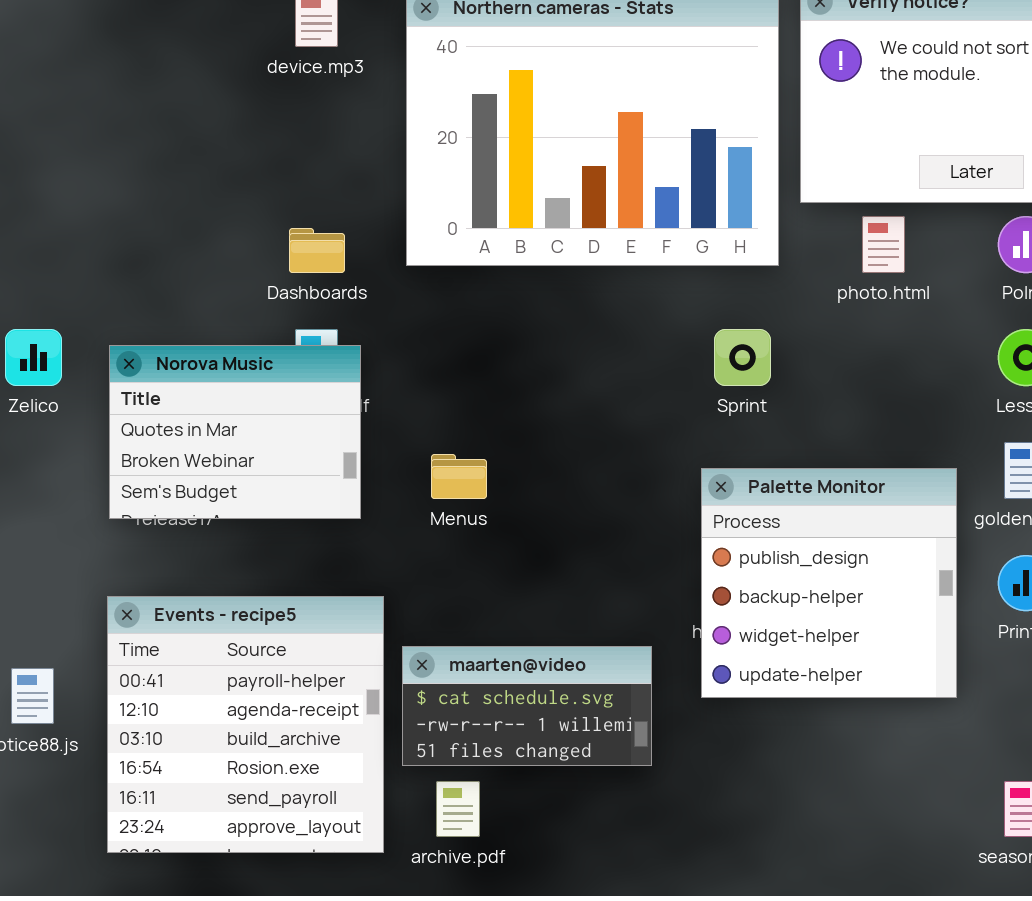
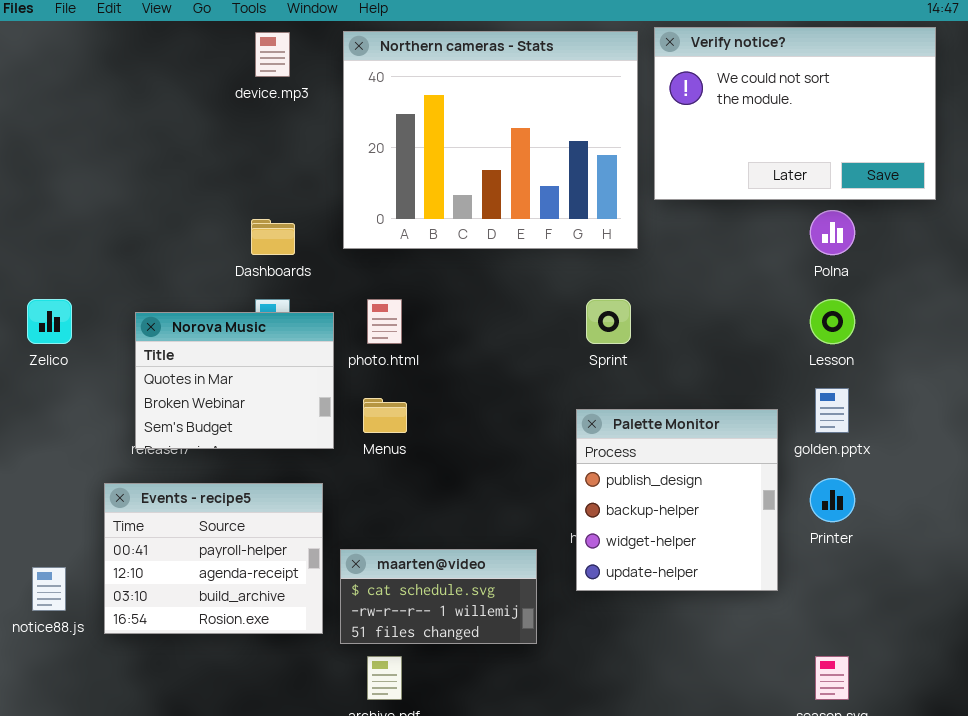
photo.html: [862,216,905,273] -> [367,299,402,344], moved
Norova Music: [109,345,361,519] -> [135,312,334,449], moved
Events - recipe5: [107,596,384,853] -> [104,483,323,634], moved, resized

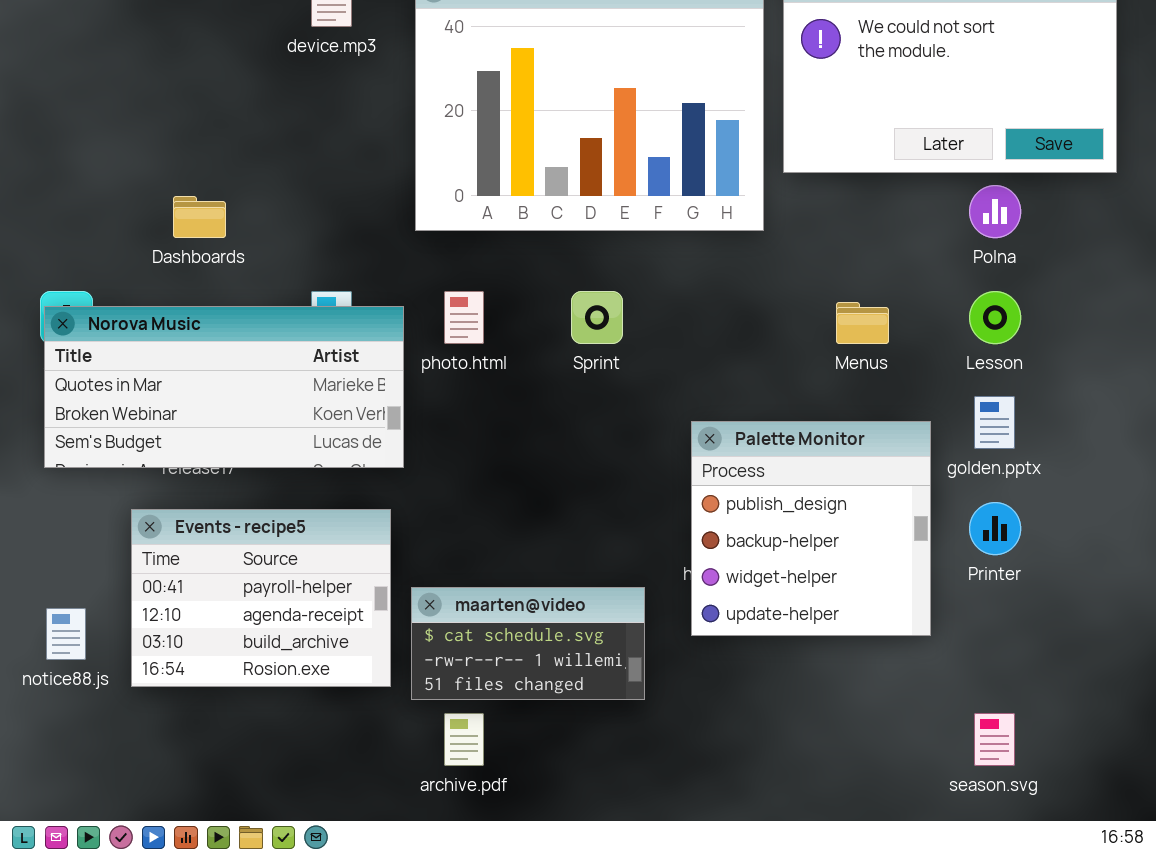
Dashboards: [251,219,295,255] -> [173,196,226,238], moved
Sprint: [586,299,631,344] -> [571,291,623,344], moved
Norova Music: [135,312,334,449] -> [44,306,404,468], resized
Menus: [363,398,407,433] -> [836,302,889,344], moved

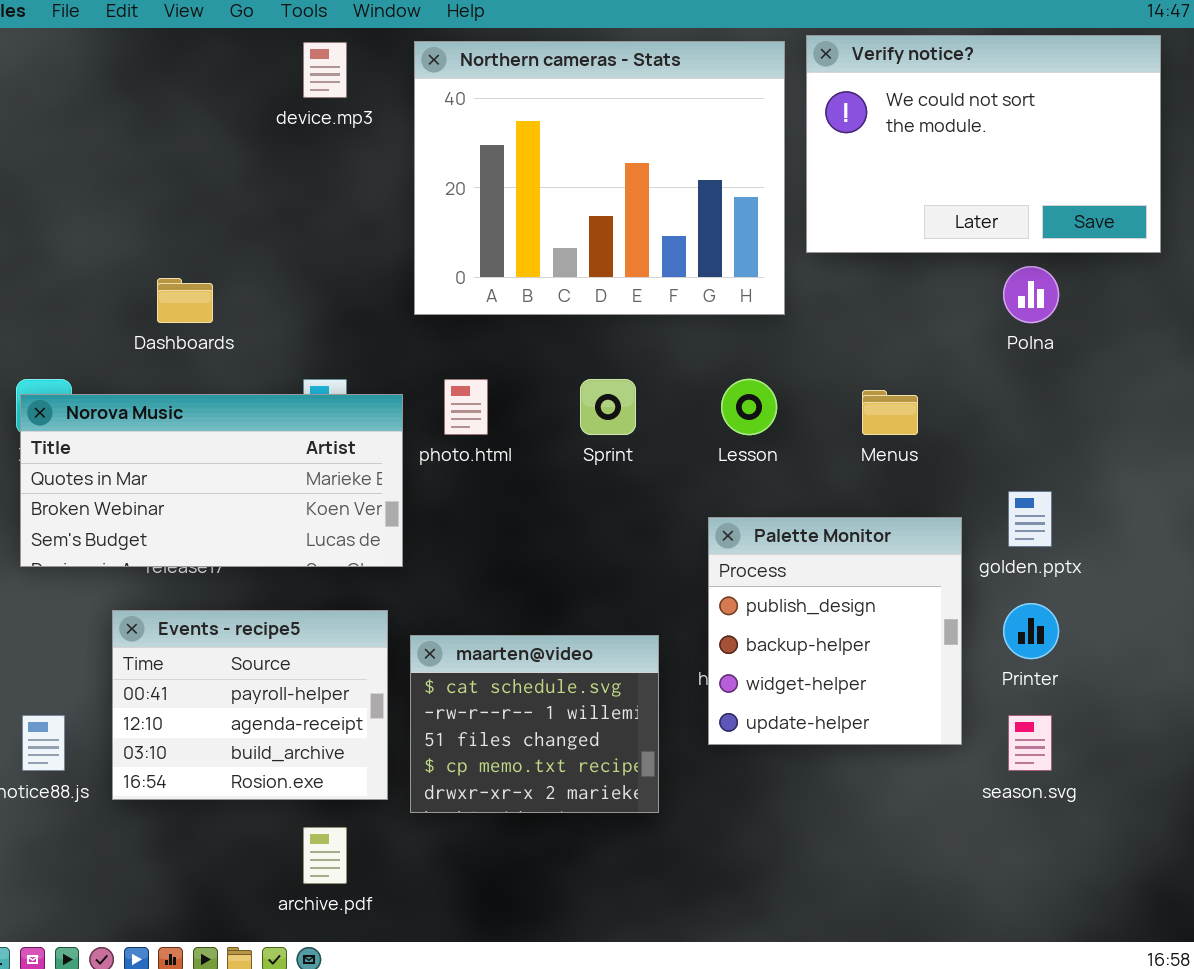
Lesson: [969,291,1021,344] -> [721,379,777,435], moved
maarten@video: [411,587,645,700] -> [410,635,659,813], resized
archive.pdf: [444,713,484,766] -> [303,827,347,884], moved
season.svg: [974,713,1015,766] -> [1008,715,1052,771], moved

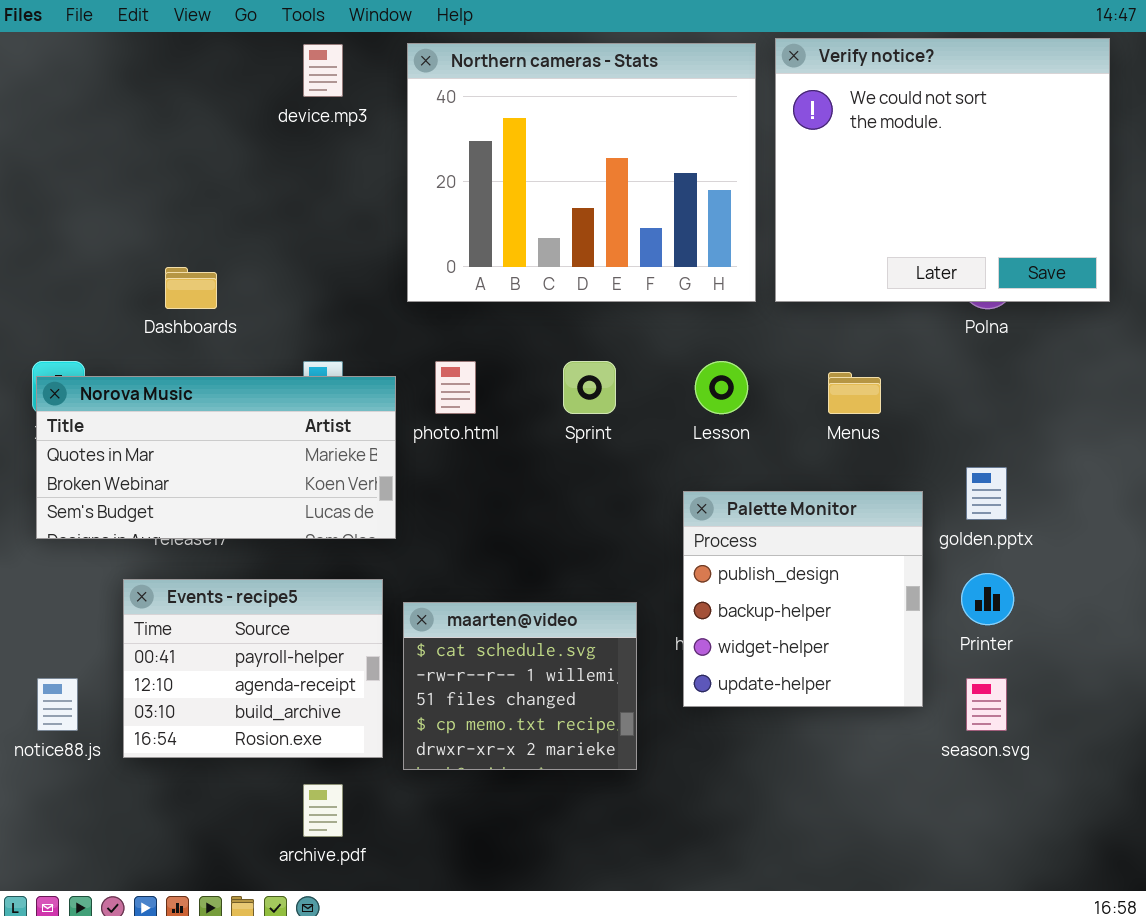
Verify notice?: [806,35,1161,253] -> [775,38,1110,302], resized

